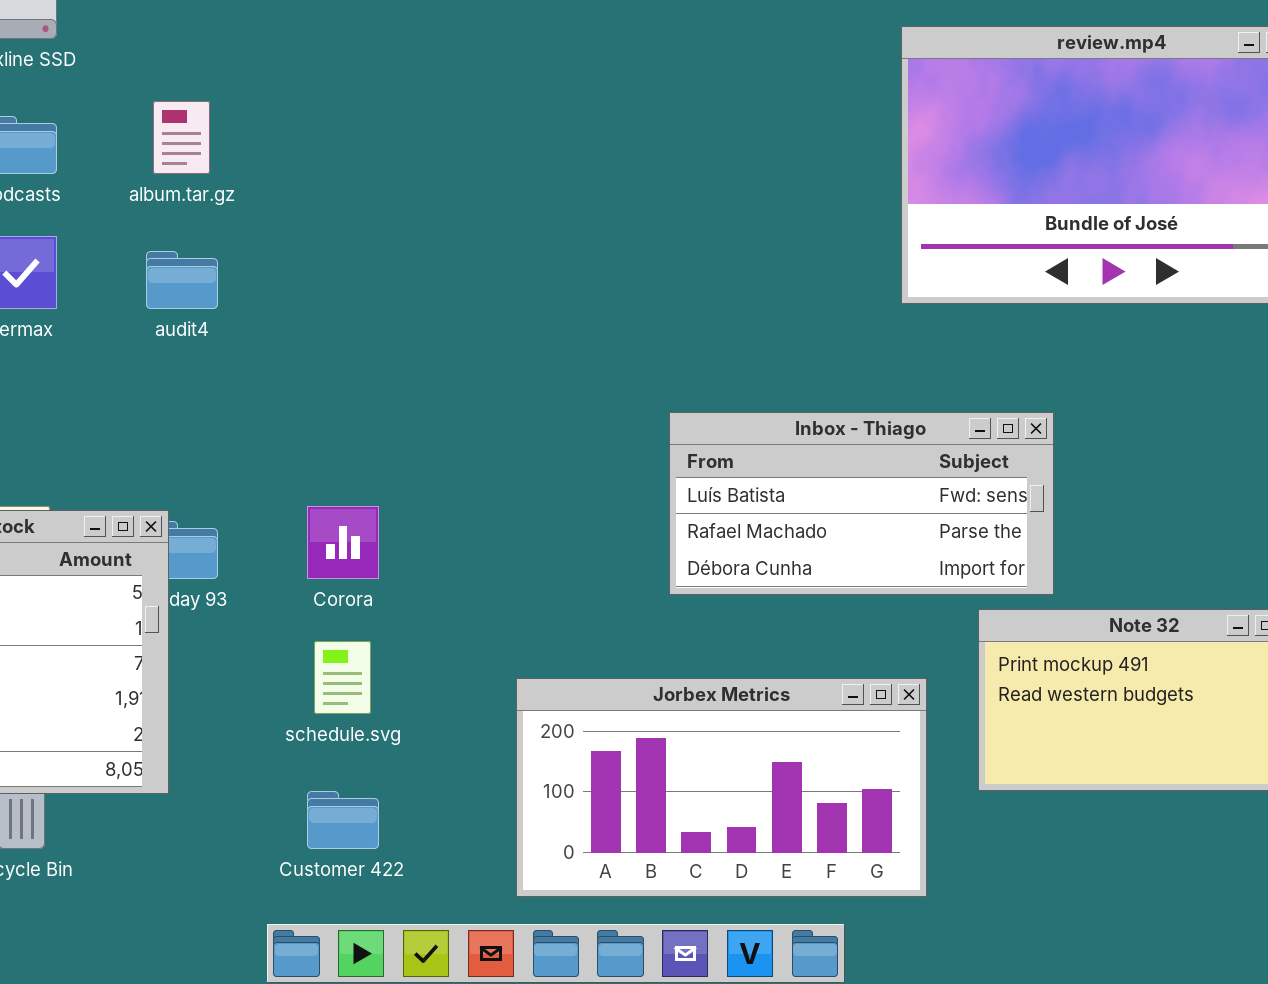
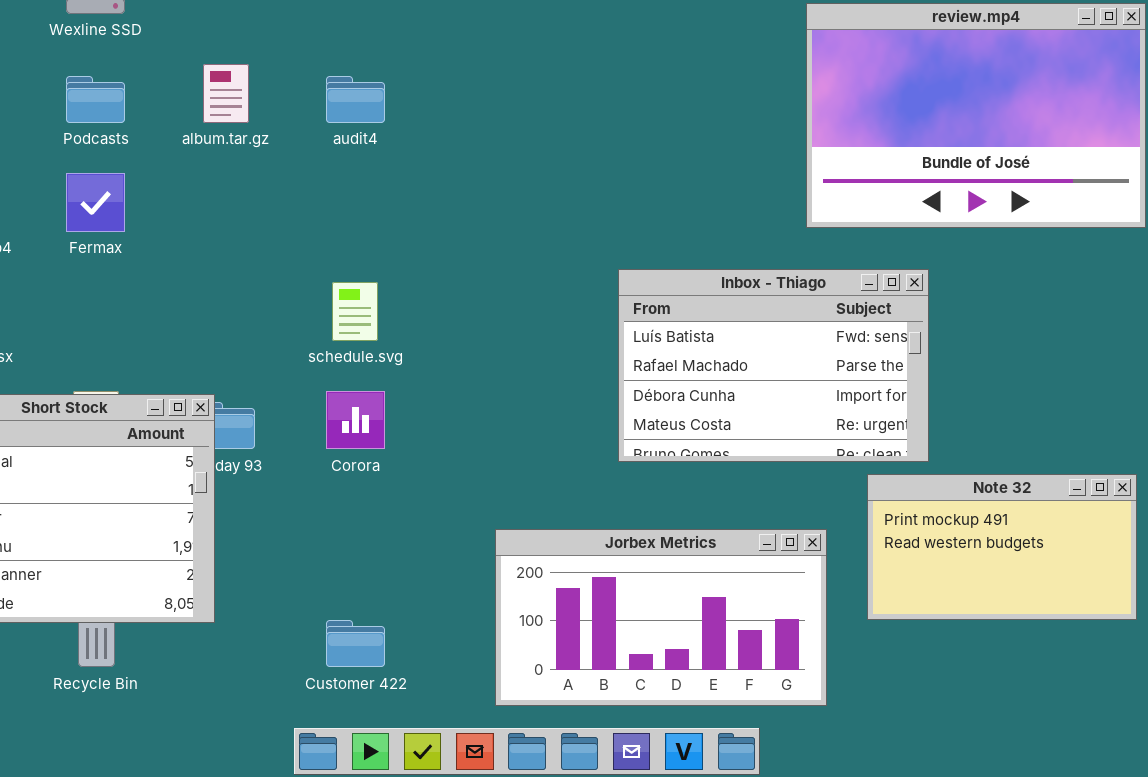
audit4: [146,251,218,309] -> [326,76,385,123], moved
Inbox - Thiago: [669,412,1054,595] -> [618,269,929,462], resized
schedule.svg: [314,641,371,714] -> [332,282,378,341], moved

